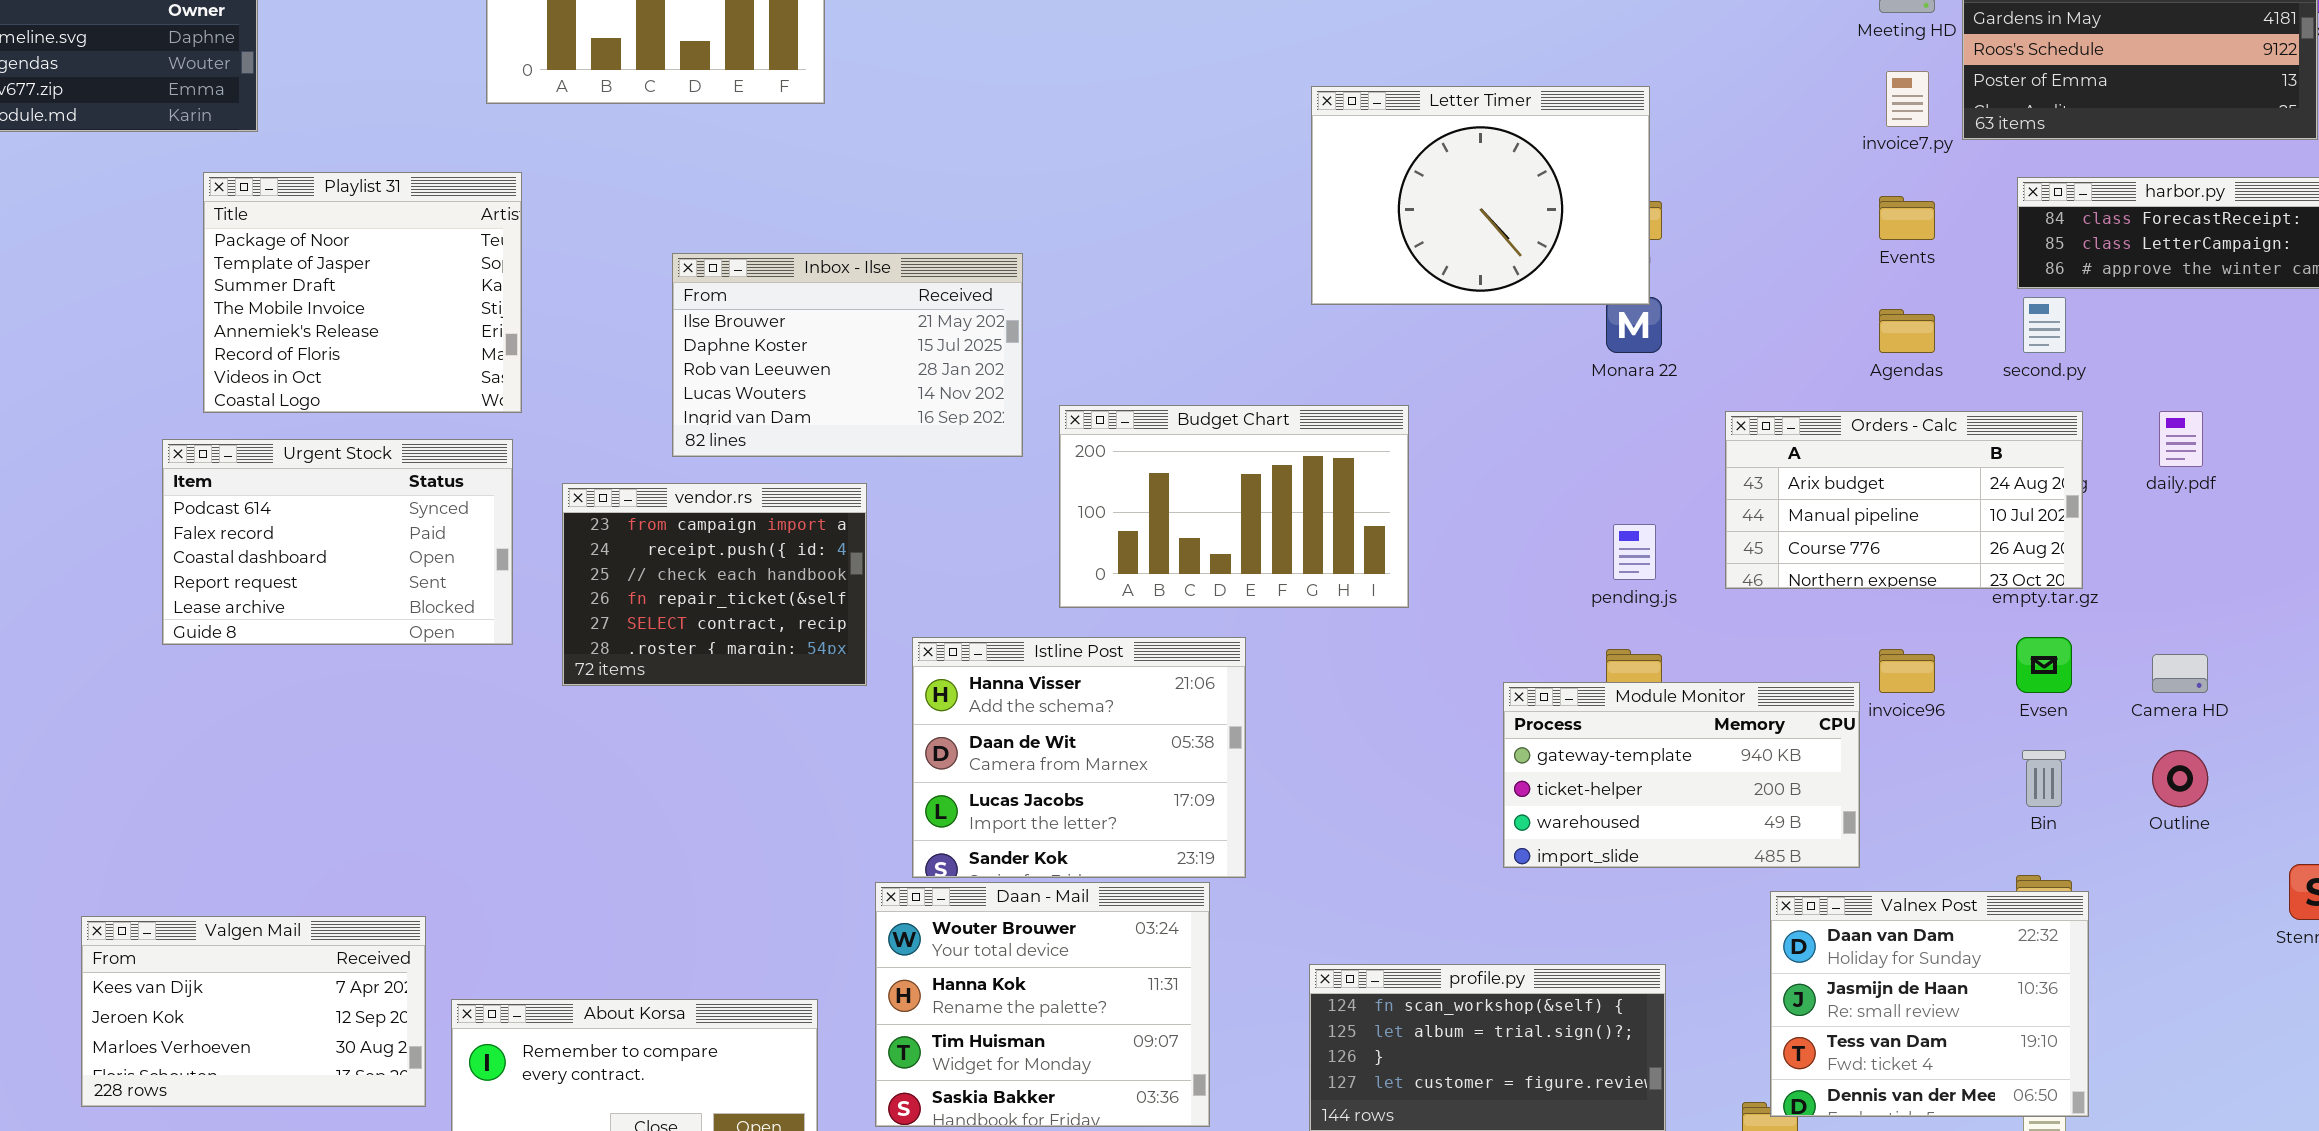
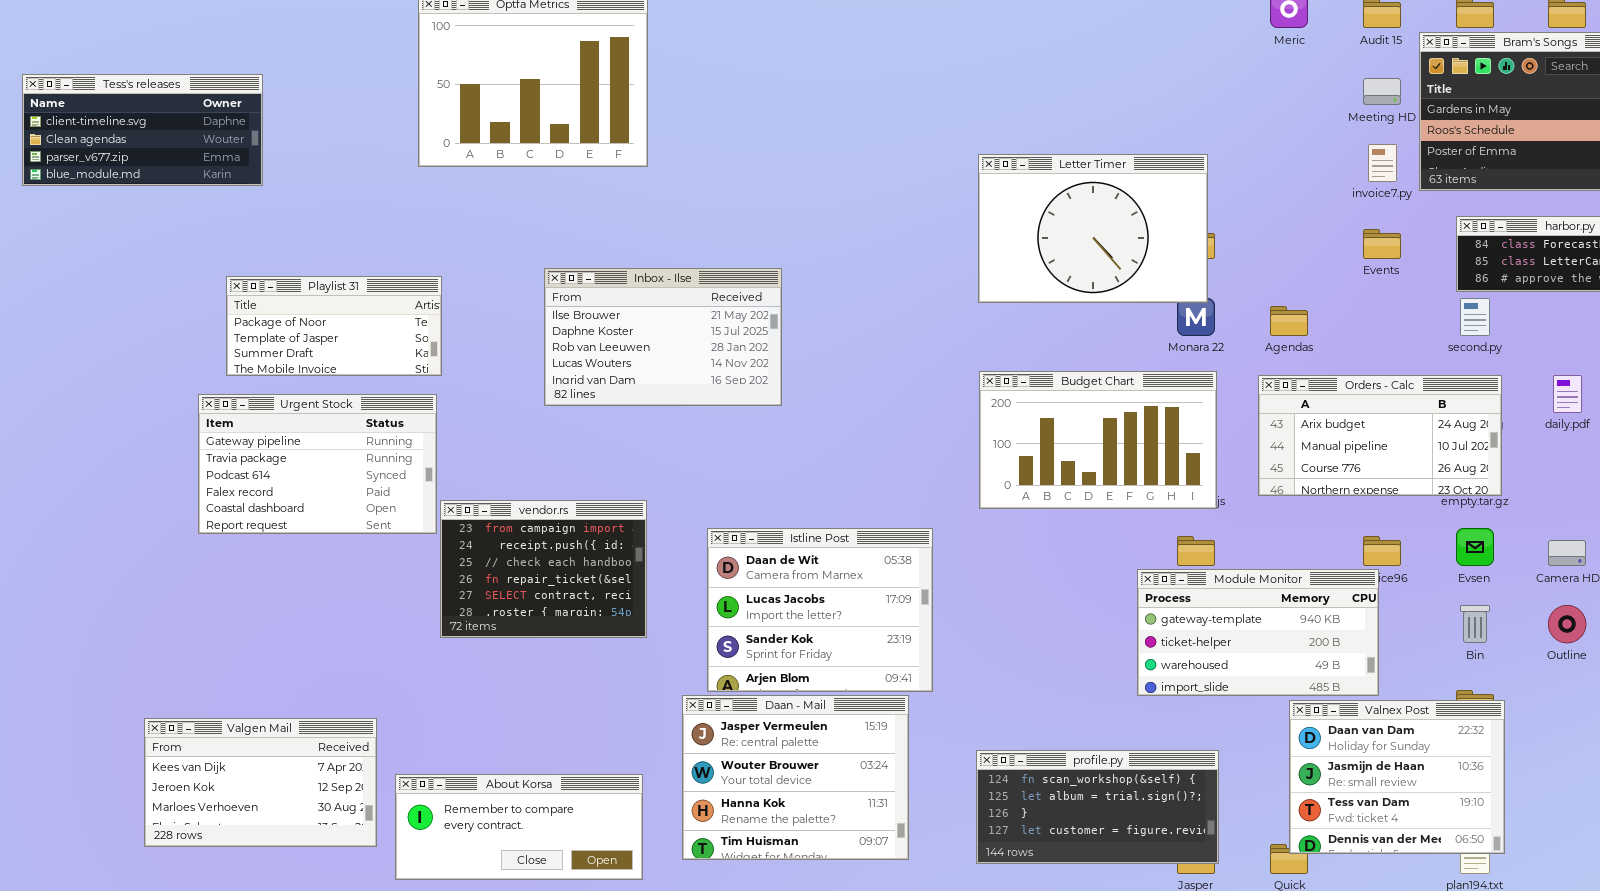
Playlist 31: [203,172,522,413] -> [226,276,442,376], resized
Agendas: [1879,309,1935,353] -> [1270,306,1308,336], moved
Budget Chart: [1059,405,1409,608] -> [979,371,1217,509], moved
Urgent Stock: [162,439,513,645] -> [198,394,437,534], scrolled up 2 rows
vendor.rs: [562,483,867,686] -> [440,500,647,638], moved
Istline Post: [912,637,1246,878] -> [707,528,933,692], scrolled down 1 row
Module Monitor: [1503,682,1860,868] -> [1137,569,1379,696], moved
Daan - Mail: [875,882,1210,1127] -> [682,695,909,860], scrolled up 1 row

